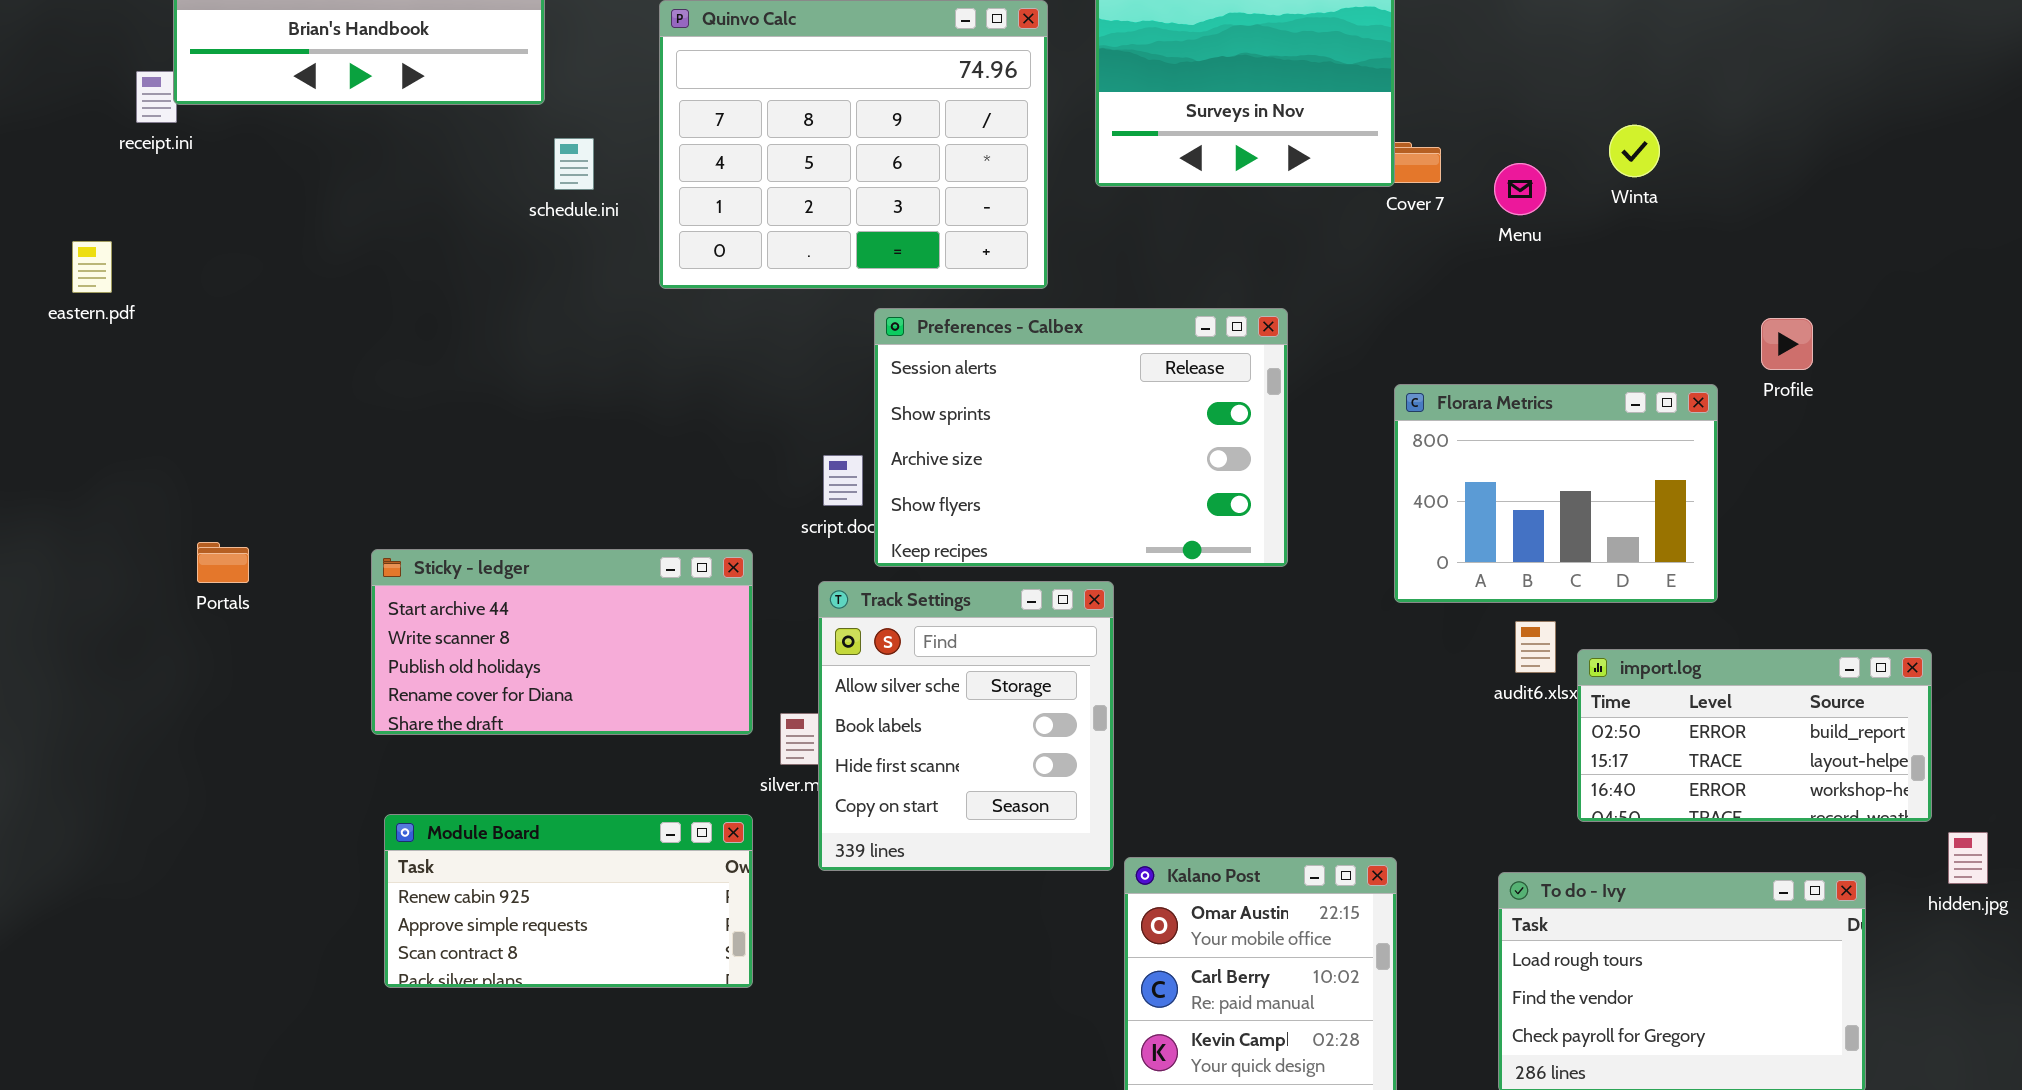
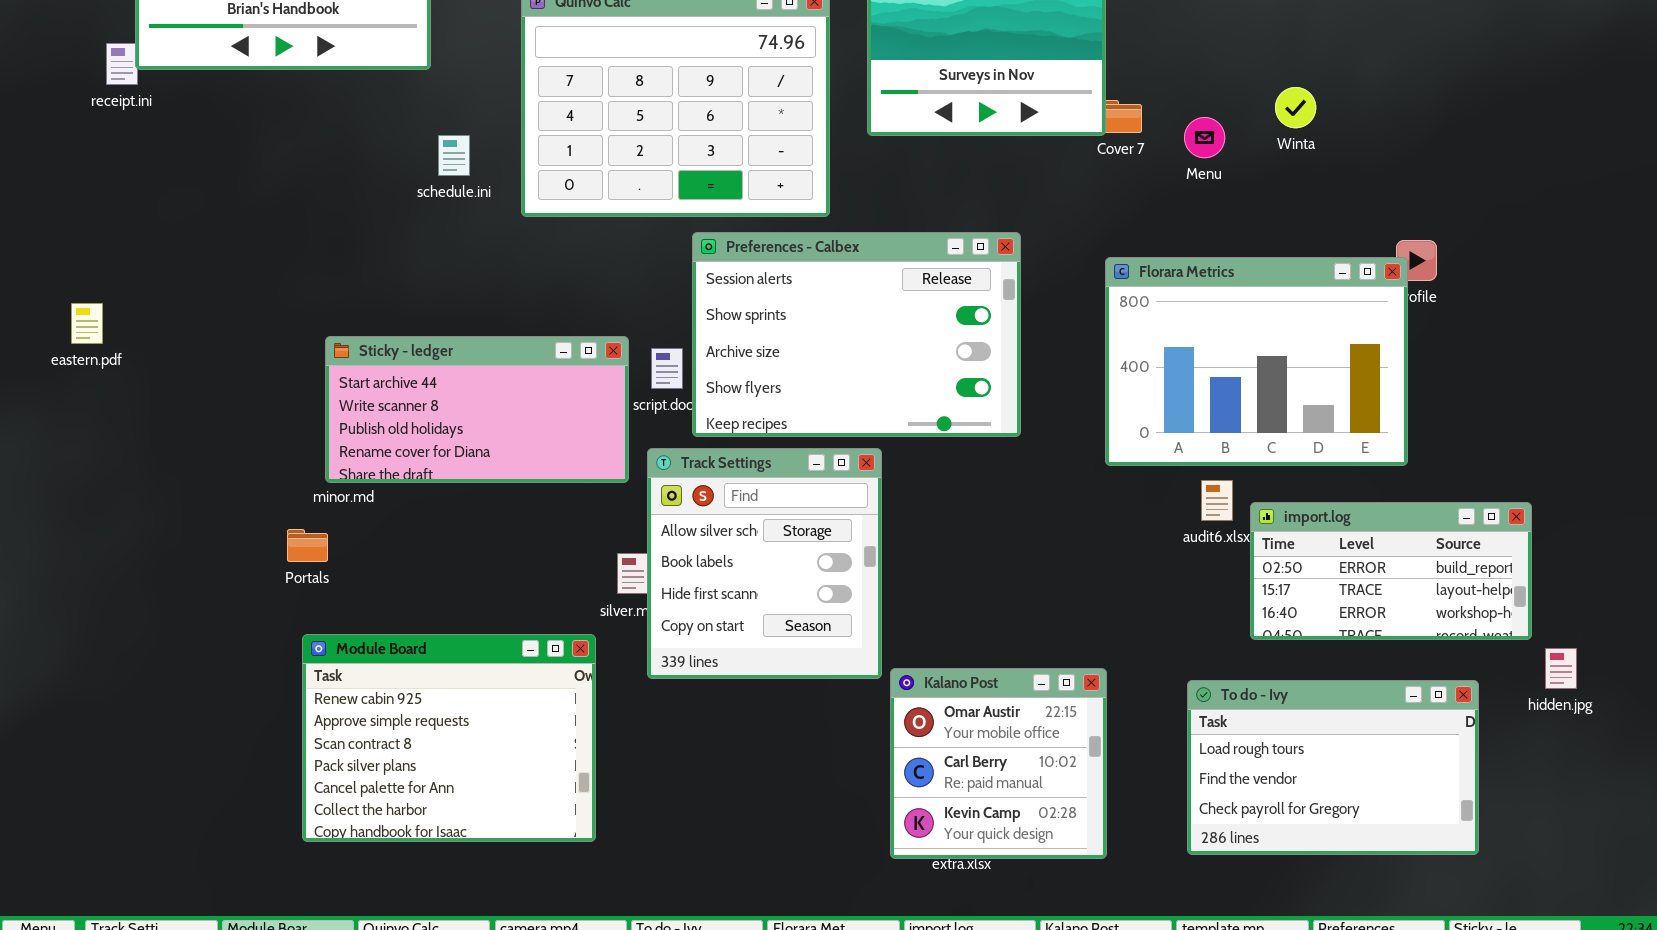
schedule.ini: [554,138,594,190] -> [438,135,470,176], moved
eastern.pdf: [72,241,112,293] -> [71,303,103,344], moved
Florara Metrics: [1394,384,1718,603] -> [1105,257,1408,466], resized
Portals: [197,542,249,583] -> [287,529,328,562], moved
Sticky - ledger: [371,549,753,735] -> [325,336,629,483], moved
Module Board: [384,814,753,988] -> [302,634,596,842], resized

